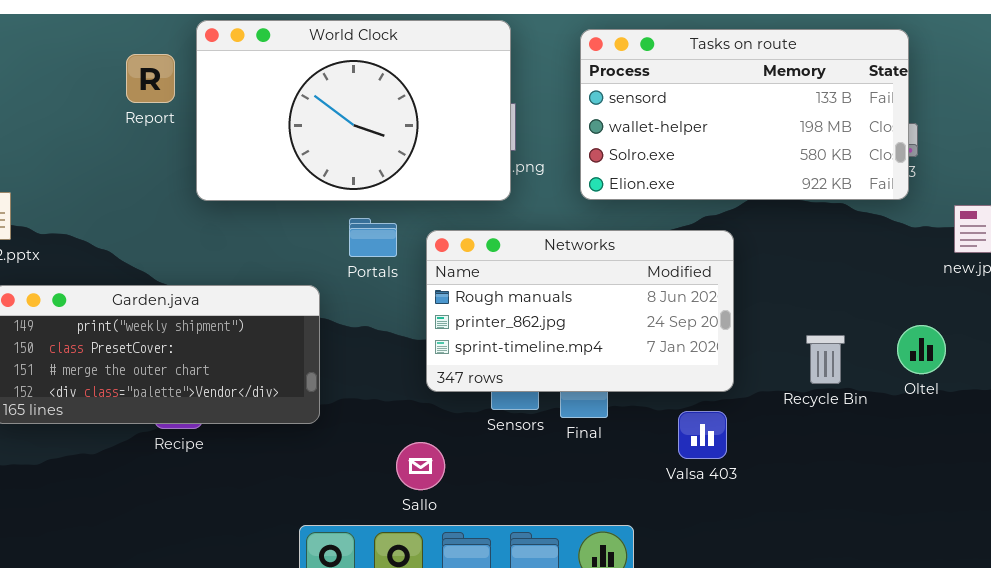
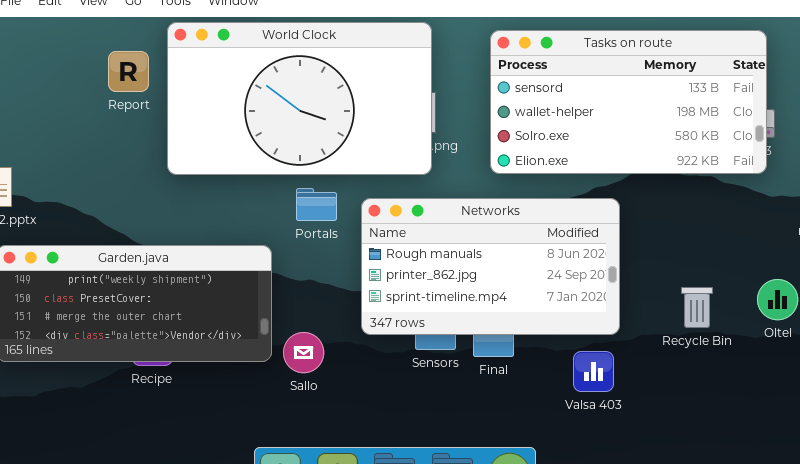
Sallo: [396,442,445,490] -> [283,332,324,373], moved

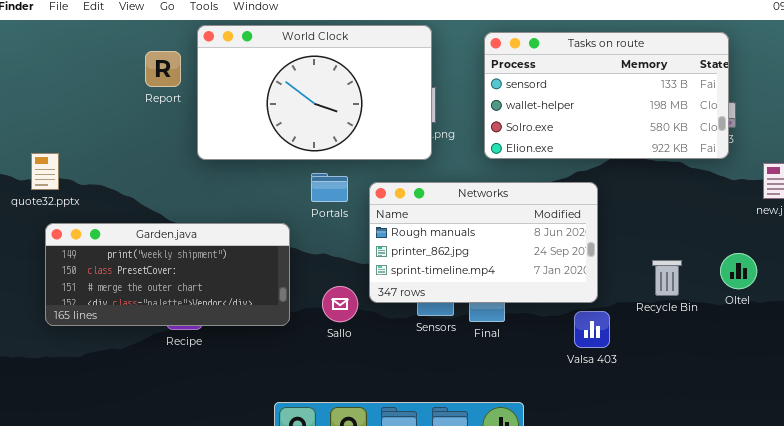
Sallo: [283,332,324,373] -> [322,286,358,322], moved
Valsa 403: [573,351,614,392] -> [574,311,610,348], moved

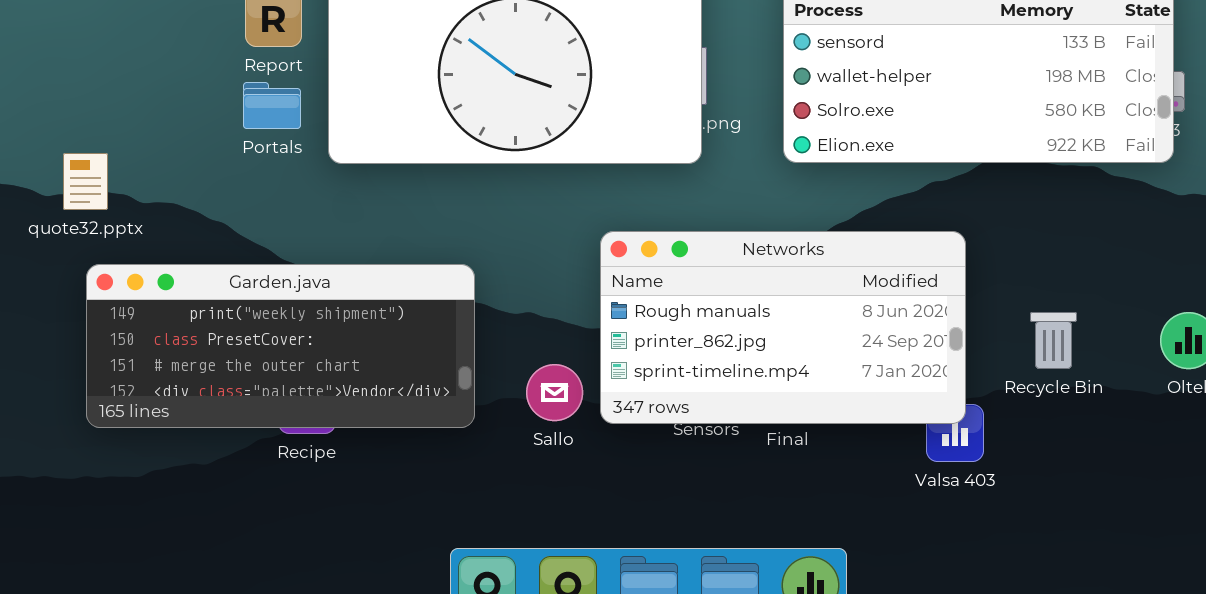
Portals: [311,173,348,202] -> [243,82,301,129], moved
Networks: [369,182,598,303] -> [600,231,966,424], moved
Recycle Bin: [652,260,682,296] -> [1030,312,1077,369], moved

